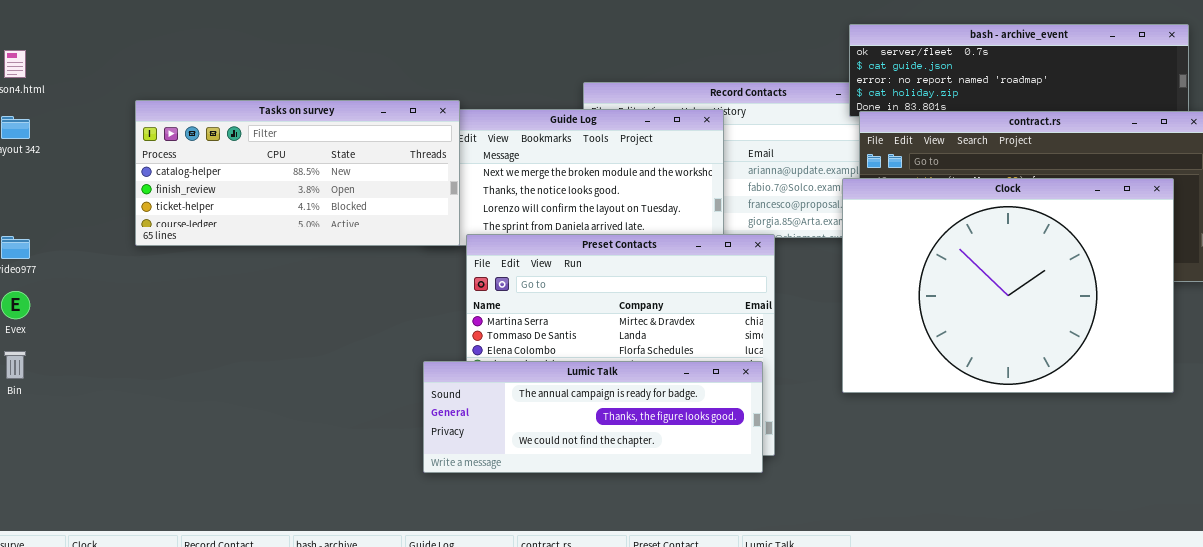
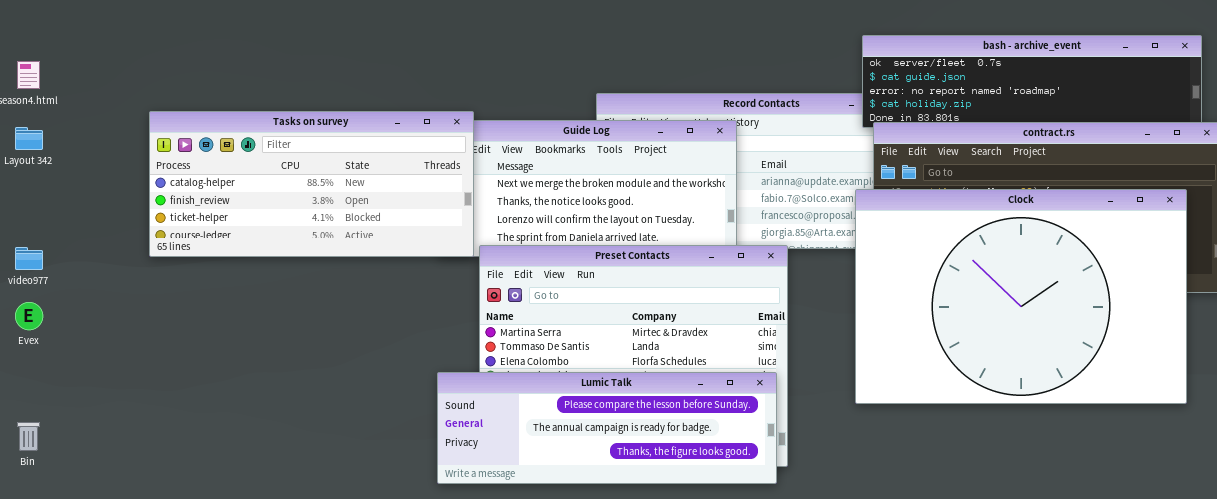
Bin: [4,351,26,379] -> [17,422,40,451], moved
Lumic Talk: [423,361,763,473] -> [437,372,777,484], scrolled up 1 row

